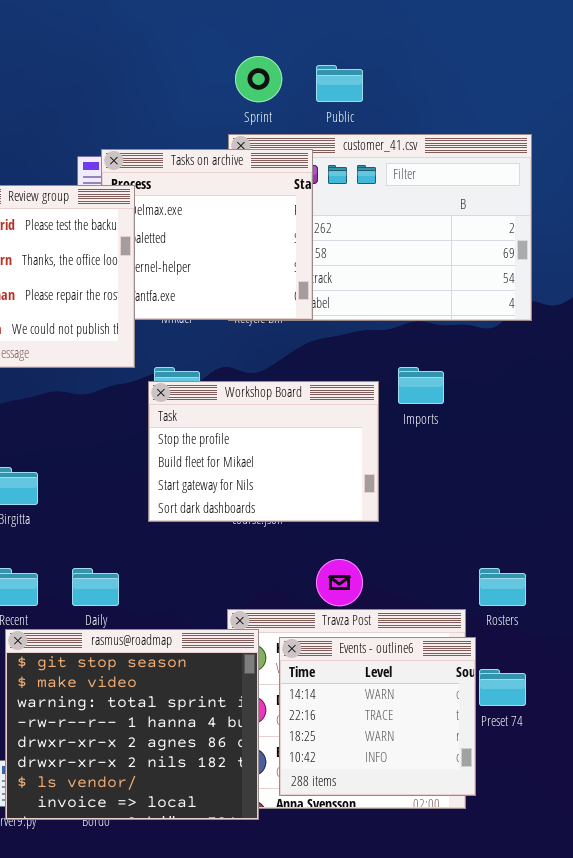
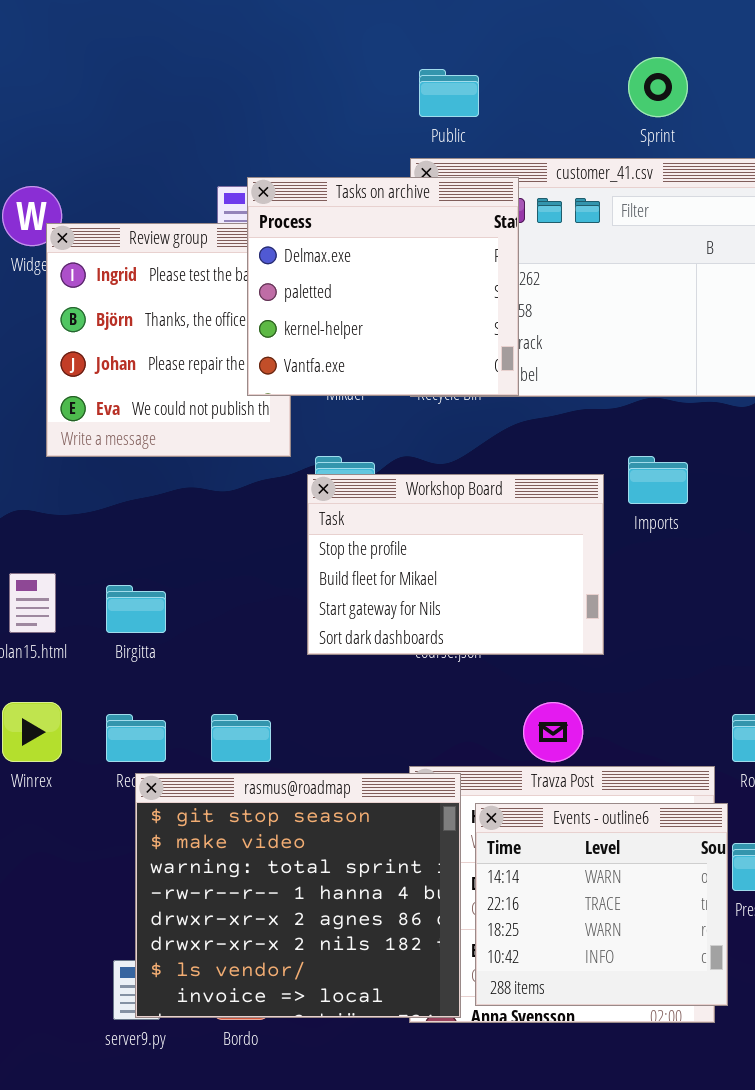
Sprint: [235,56,282,102] -> [628,57,688,117], moved
Public: [316,65,363,102] -> [419,69,479,117], moved
Tasks on archive: [101,149,313,320] -> [247,177,519,396], raised
rasmus@roadmap: [5,629,259,820] -> [135,773,461,1018], moved

